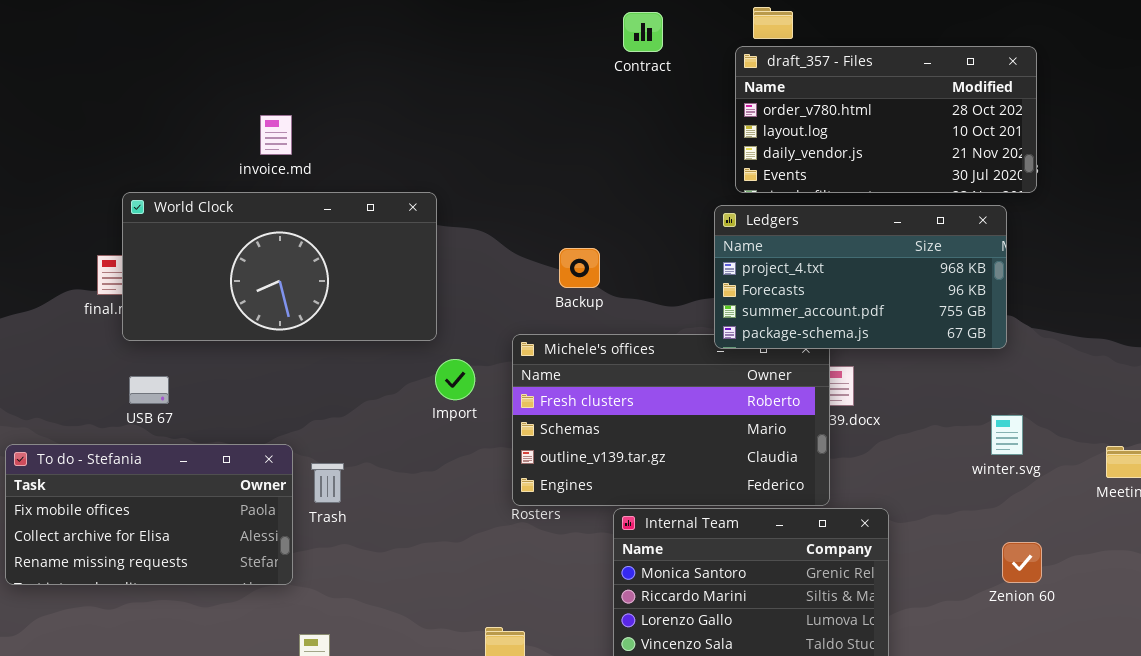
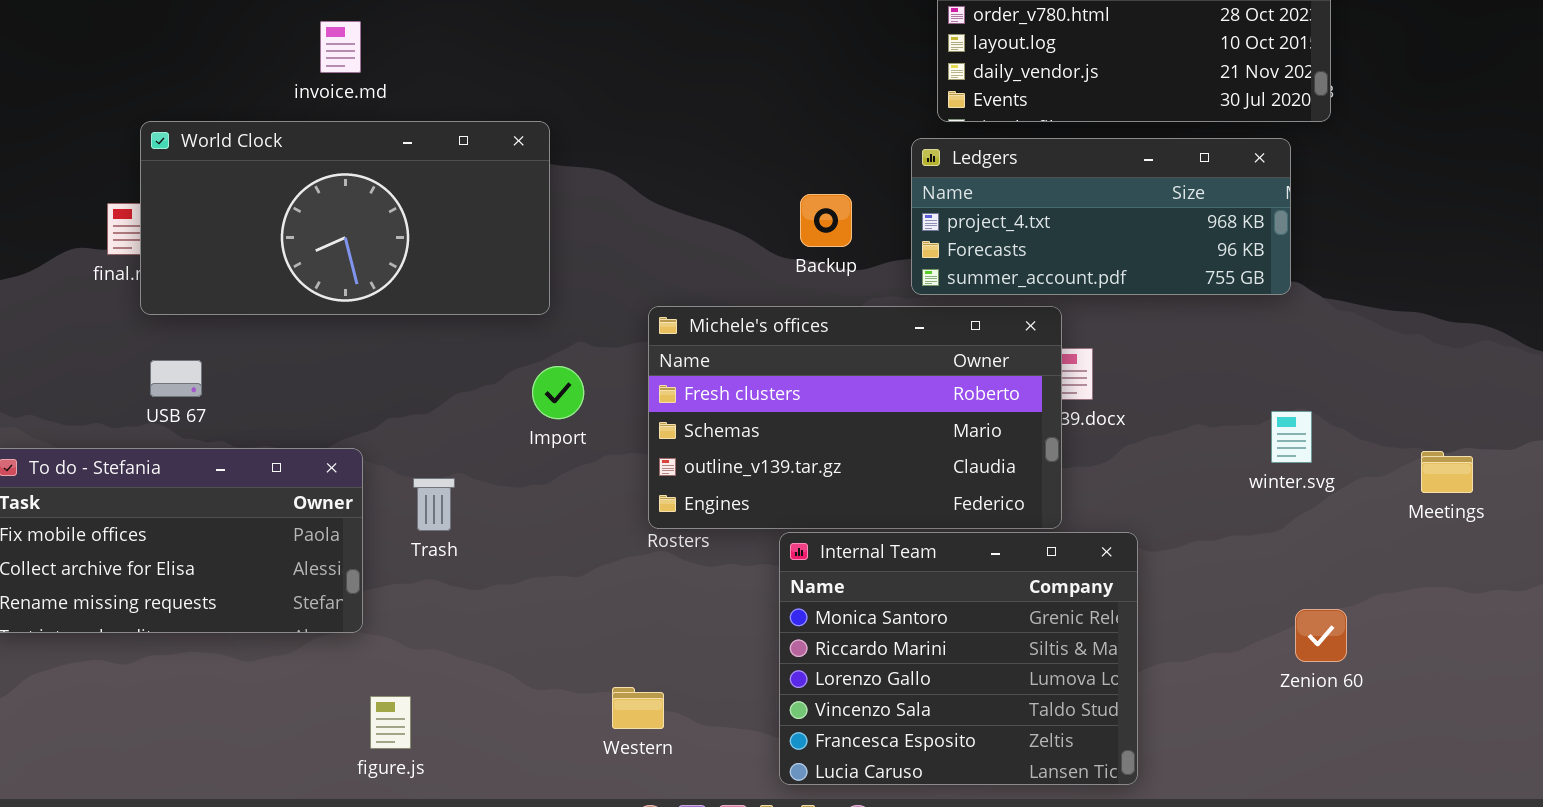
Ledgers: [714,205,1007,349] -> [911,138,1291,295], resized
Backup: [559,248,600,288] -> [800,194,852,247], moved
Import: [435,359,475,400] -> [532,366,584,419], moved
Trash: [311,463,344,503] -> [413,478,455,531], moved
Zenion 60: [1002,542,1042,583] -> [1295,609,1347,662], moved

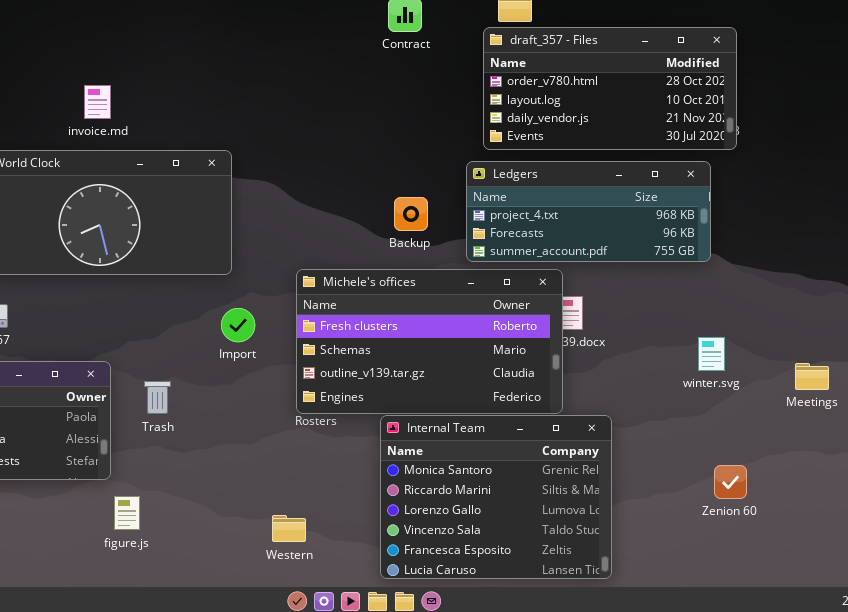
figure.js: [370,696,411,749] -> [114,496,140,530], moved

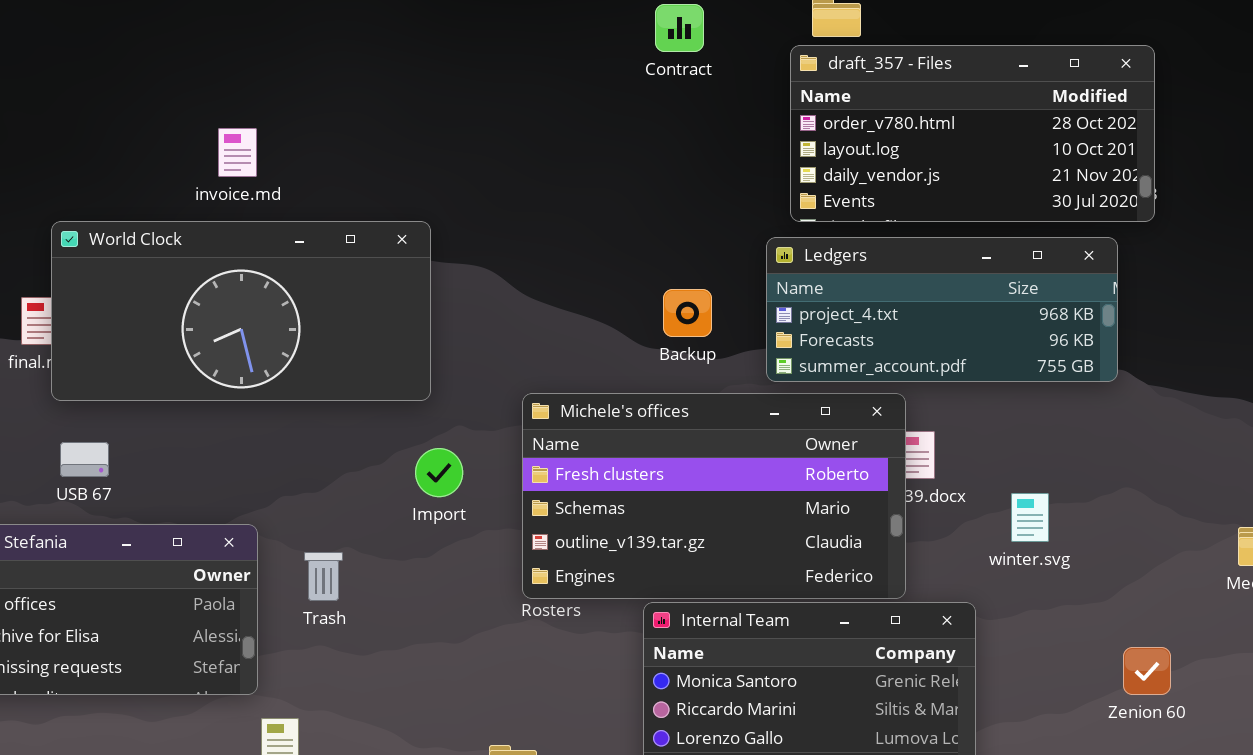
winter.svg: [698,337,725,371] -> [1011,493,1049,542], moved
Zenion 60: [714,465,747,499] -> [1123,647,1171,695], moved

